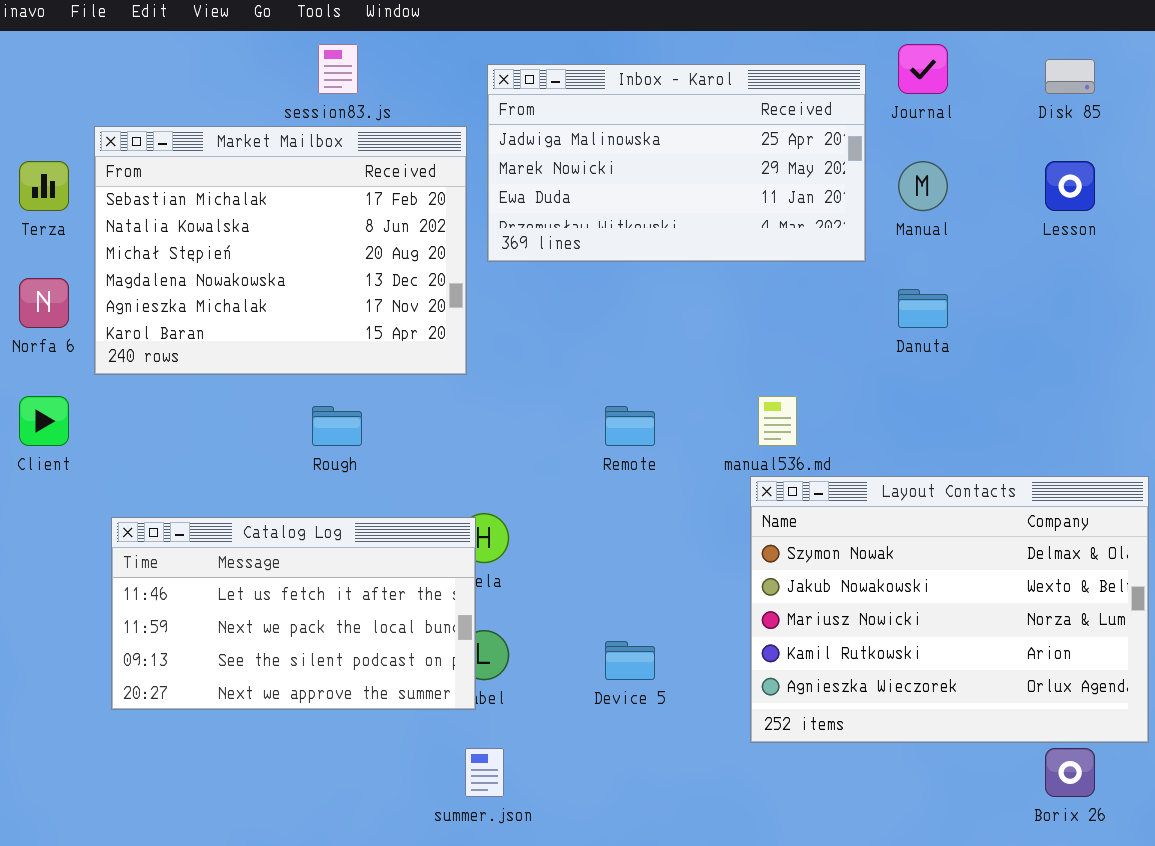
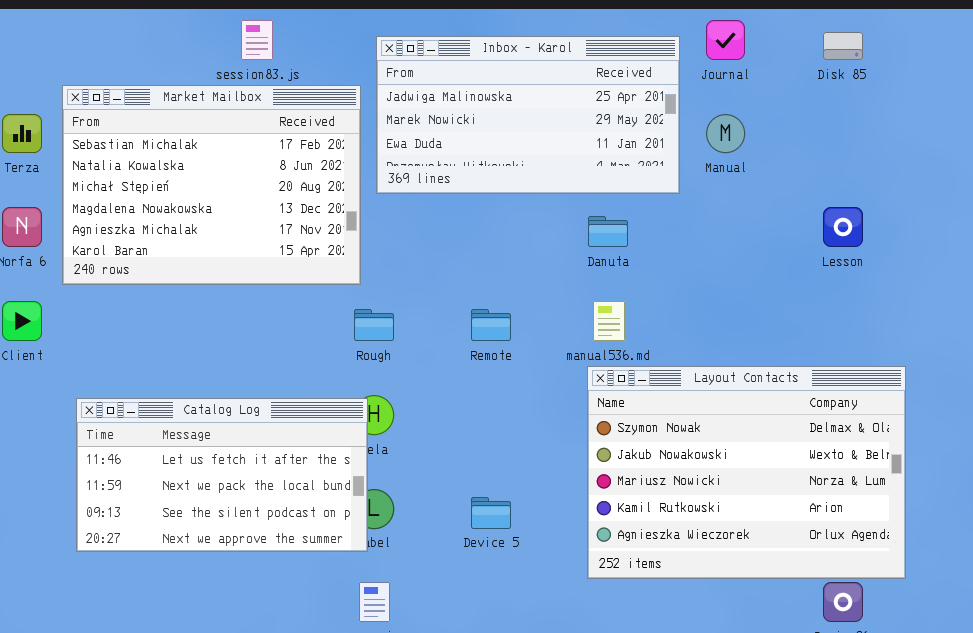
Lesson: [1045,161,1095,211] -> [823,207,863,247], moved
Danuta: [898,289,948,328] -> [588,216,628,247], moved
Rough: [312,406,362,446] -> [354,309,394,341], moved

